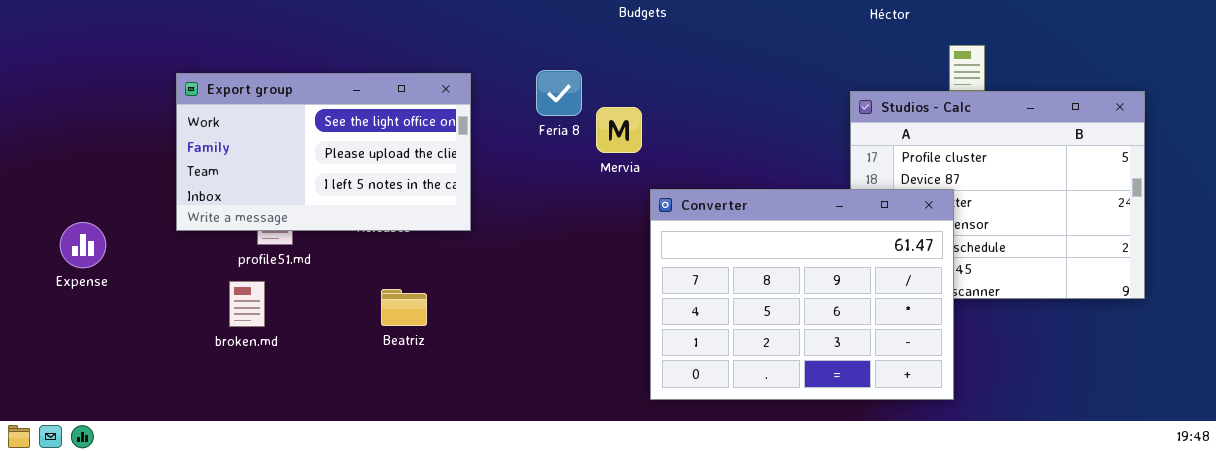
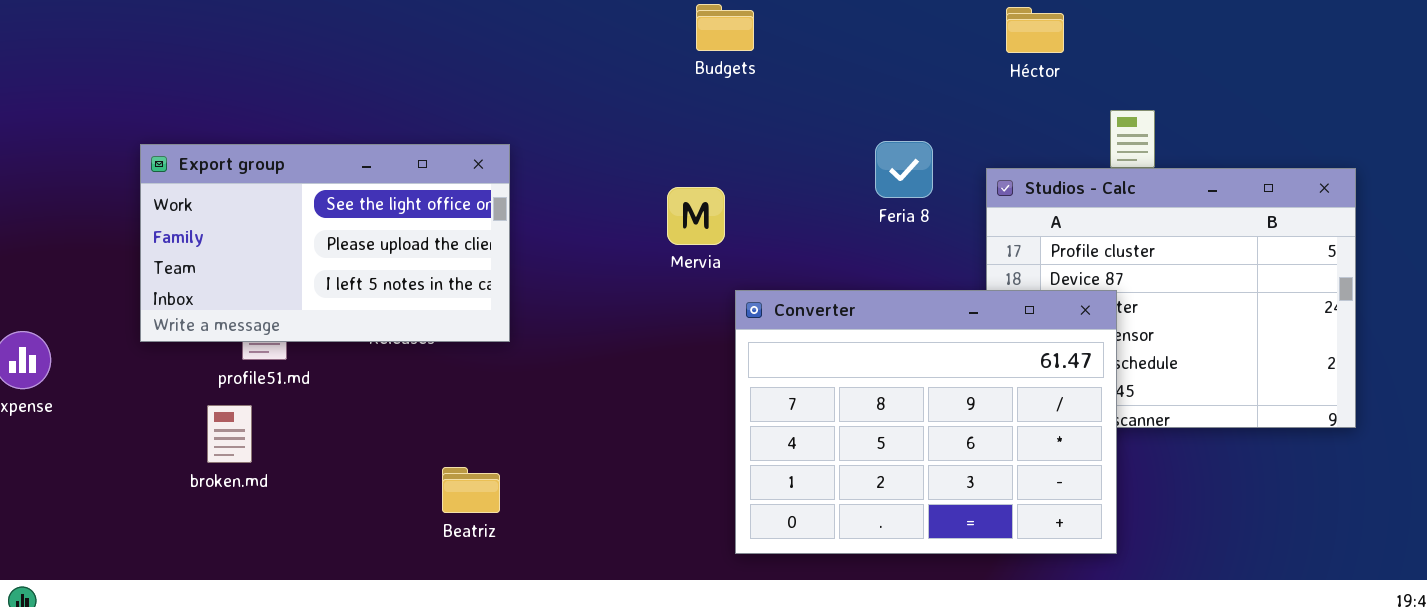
Feria 8: [536,70,582,116] -> [875,141,933,198], moved
Beatriz: [381,289,427,326] -> [442,467,500,513], moved

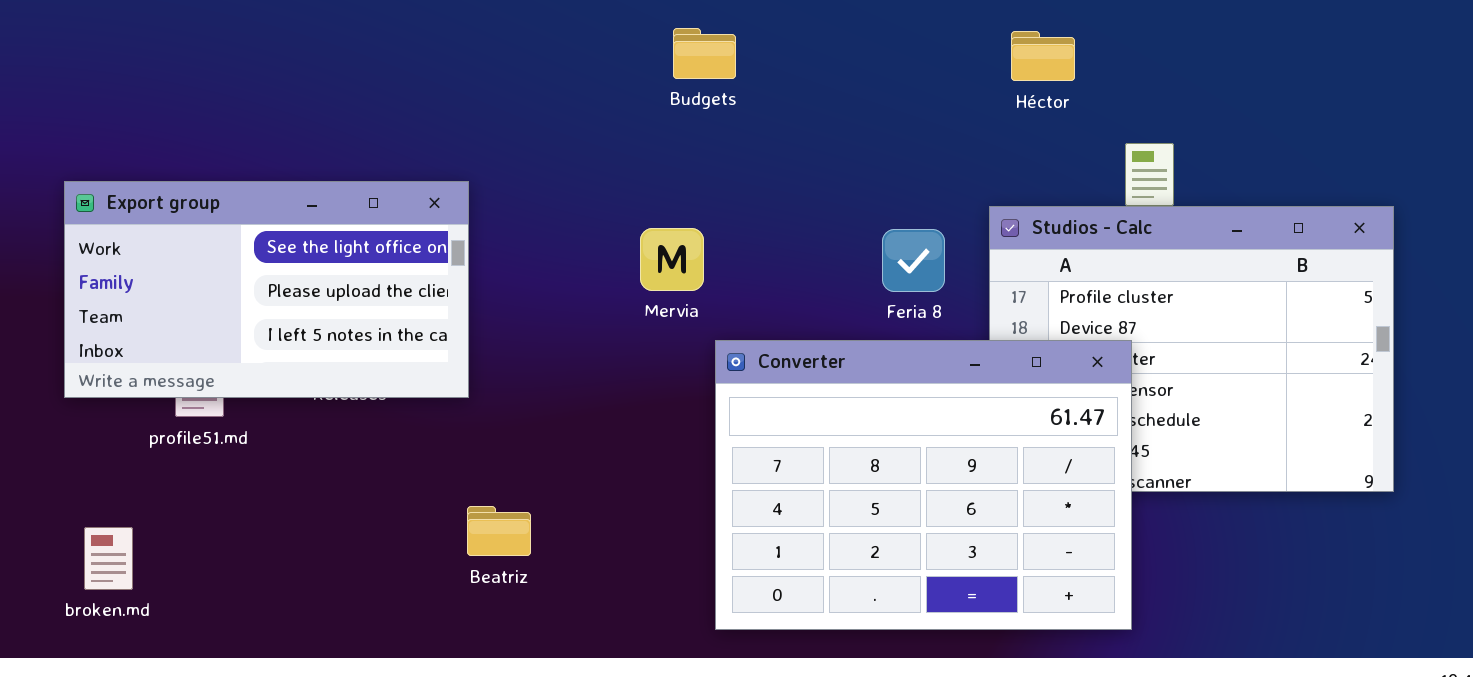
Feria 8: [875,141,933,198] -> [882,229,945,292], moved
broken.md: [207,405,252,463] -> [84,527,133,590], moved
Beatriz: [442,467,500,513] -> [467,506,531,556], moved

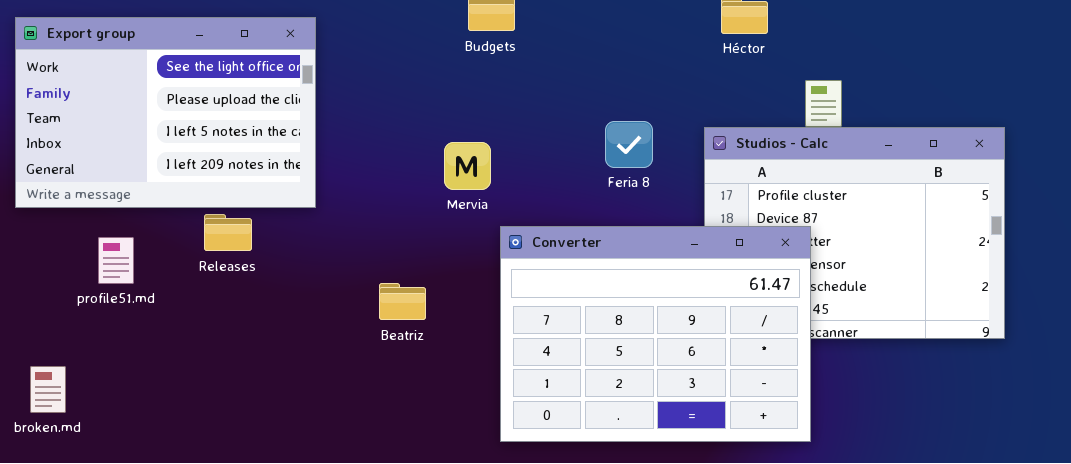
Export group: [64,181,469,398] -> [15,17,316,208], moved, resized
Feria 8: [882,229,945,292] -> [605,121,653,168], moved
Beatriz: [467,506,531,556] -> [379,283,426,320], moved

